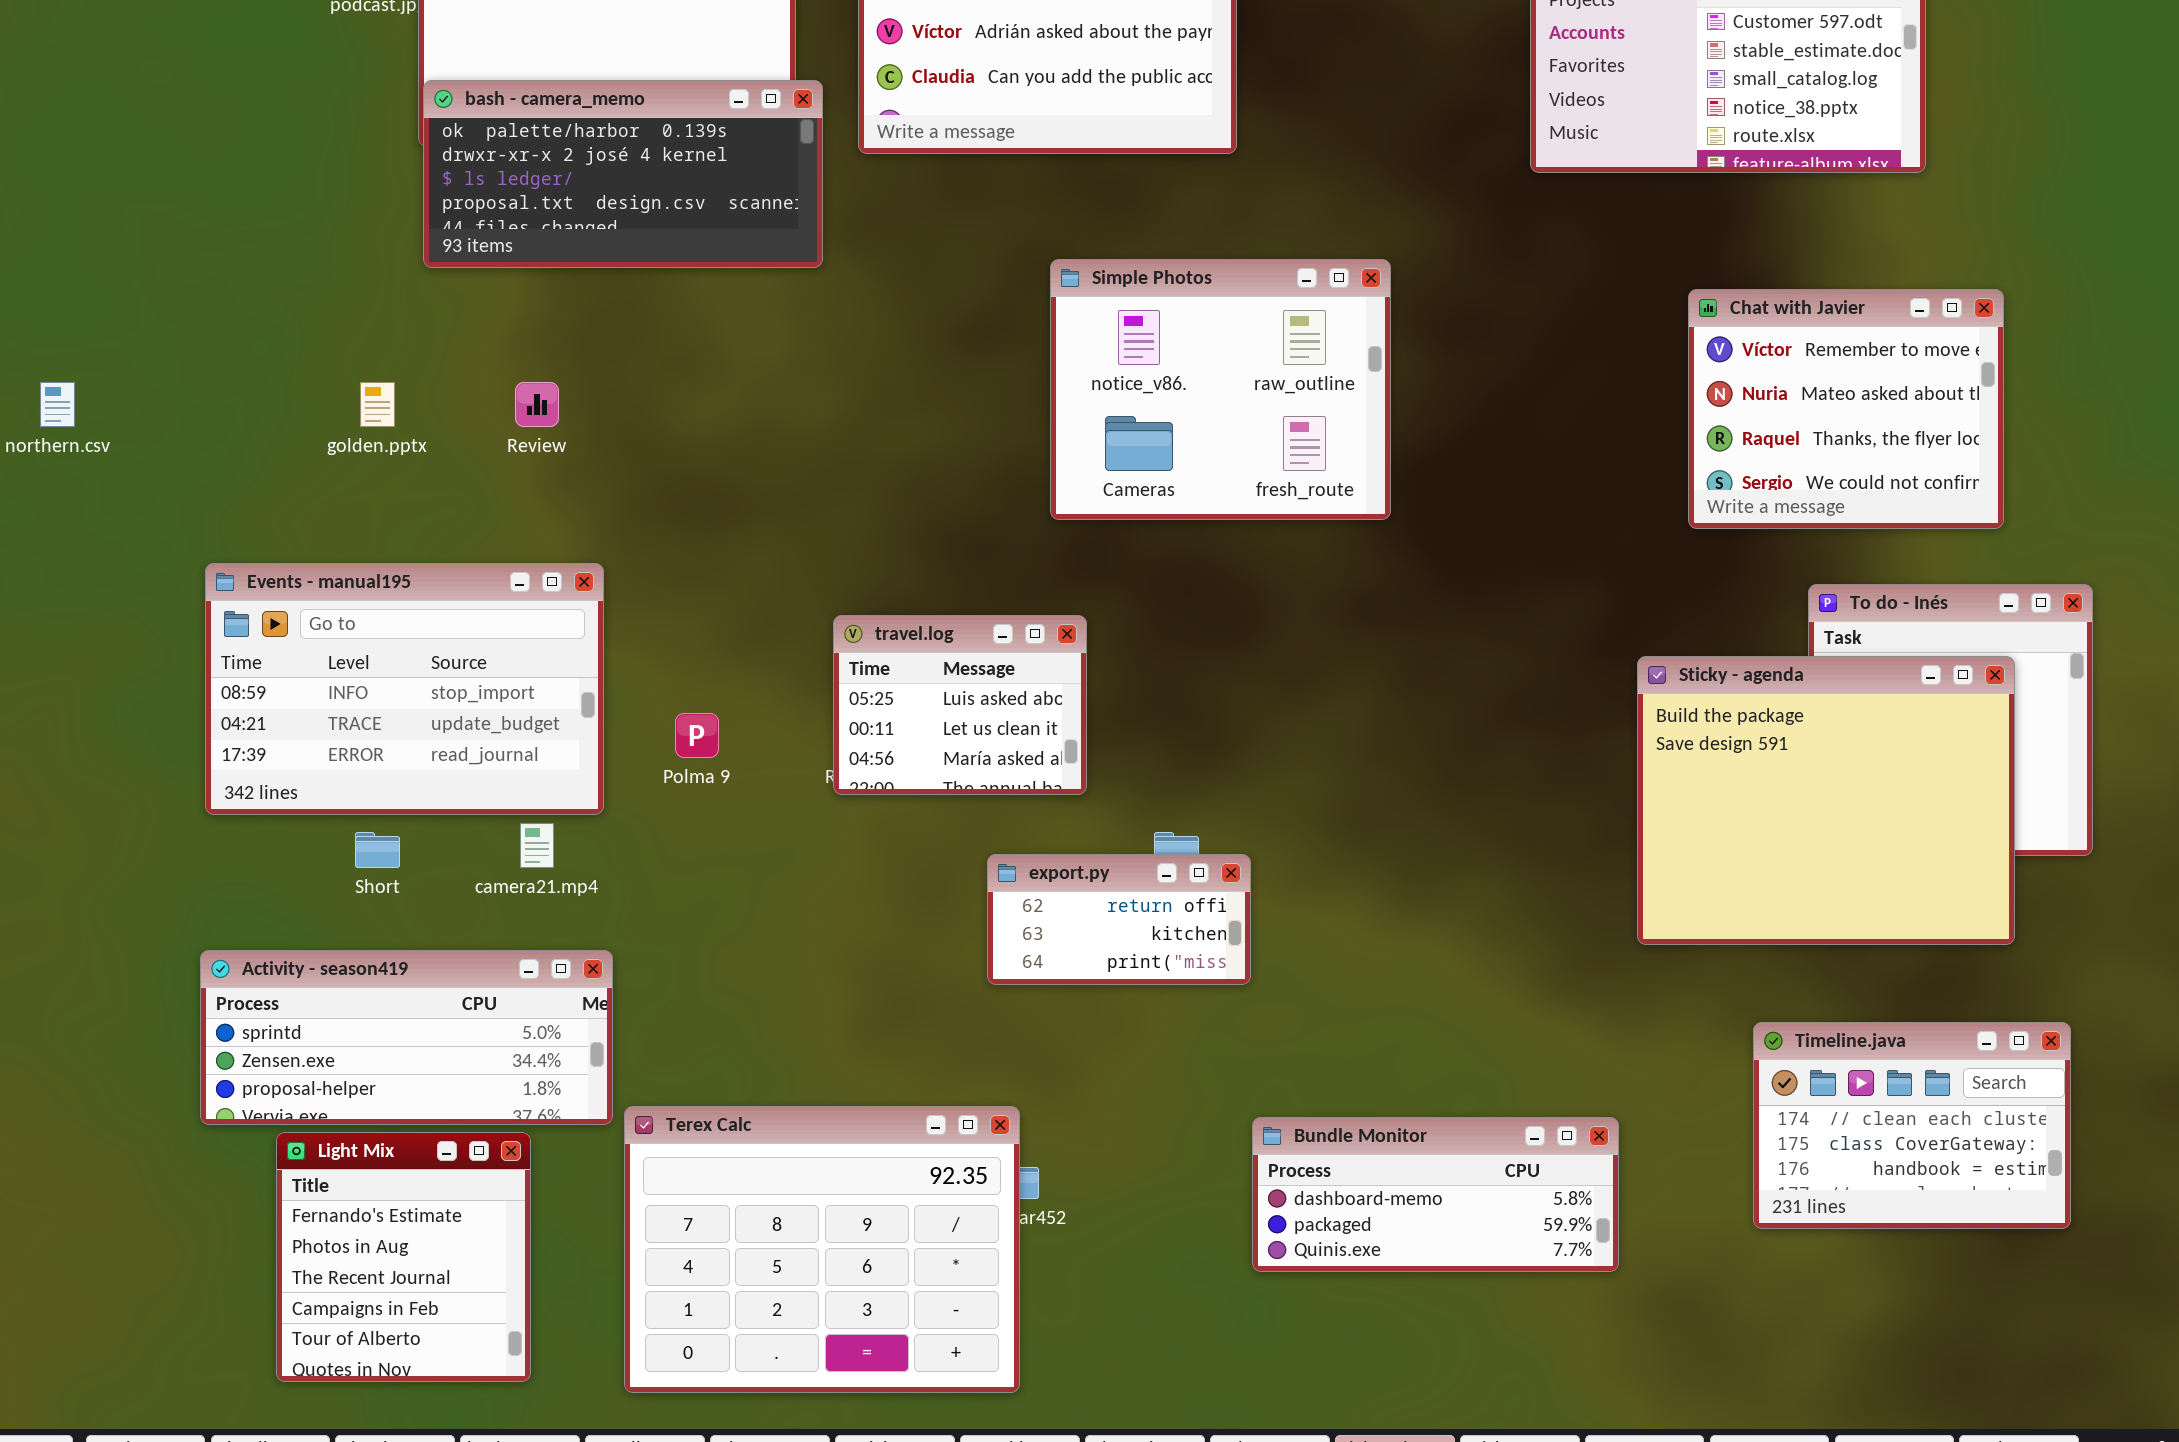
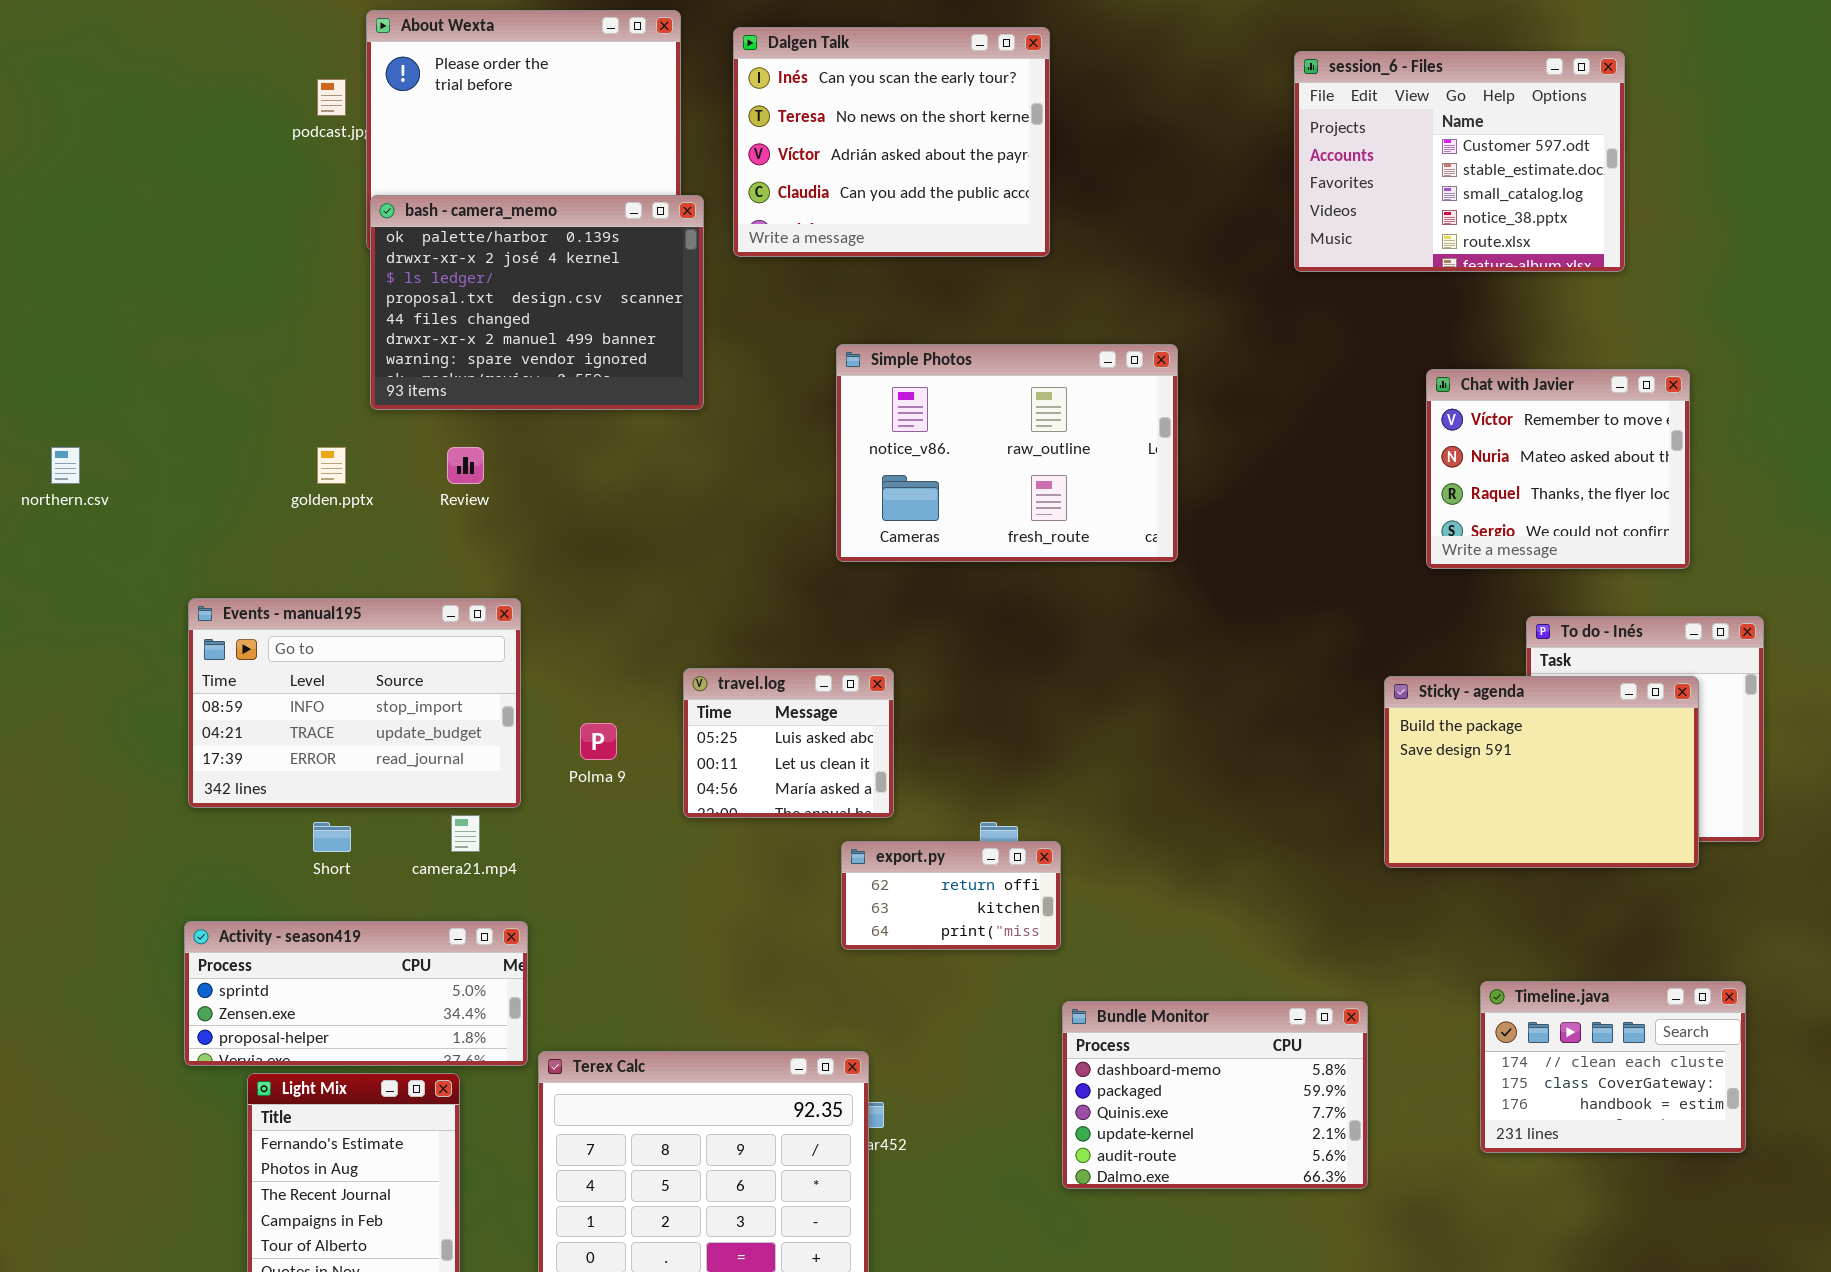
bash - camera_memo: [423,80,823,268] -> [370,195,704,410], resized
Simple Photos: [1050,259,1391,520] -> [836,344,1178,562], resized
travel.log: [833,615,1087,795] -> [683,668,894,818], moved
Sticky - agenda: [1637,656,2015,945] -> [1384,676,1699,868], resized
Bundle Monitor: [1252,1117,1619,1272] -> [1062,1001,1368,1189], resized

